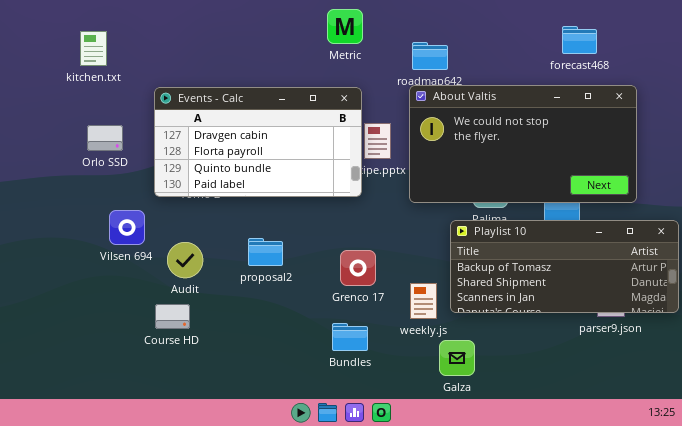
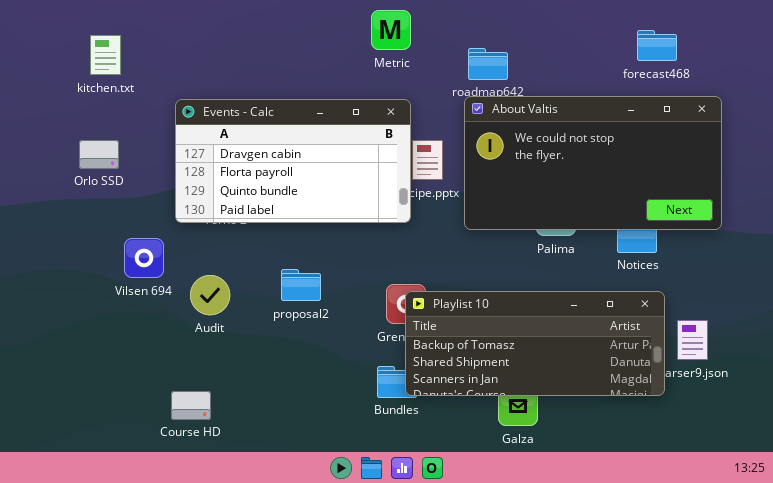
Orlo SSD: [87,125,123,151] -> [79,140,119,169], moved
Playlist 10: [450,220,679,313] -> [405,291,665,396], moved
Course HD: [155,304,190,329] -> [171,391,211,420], moved

